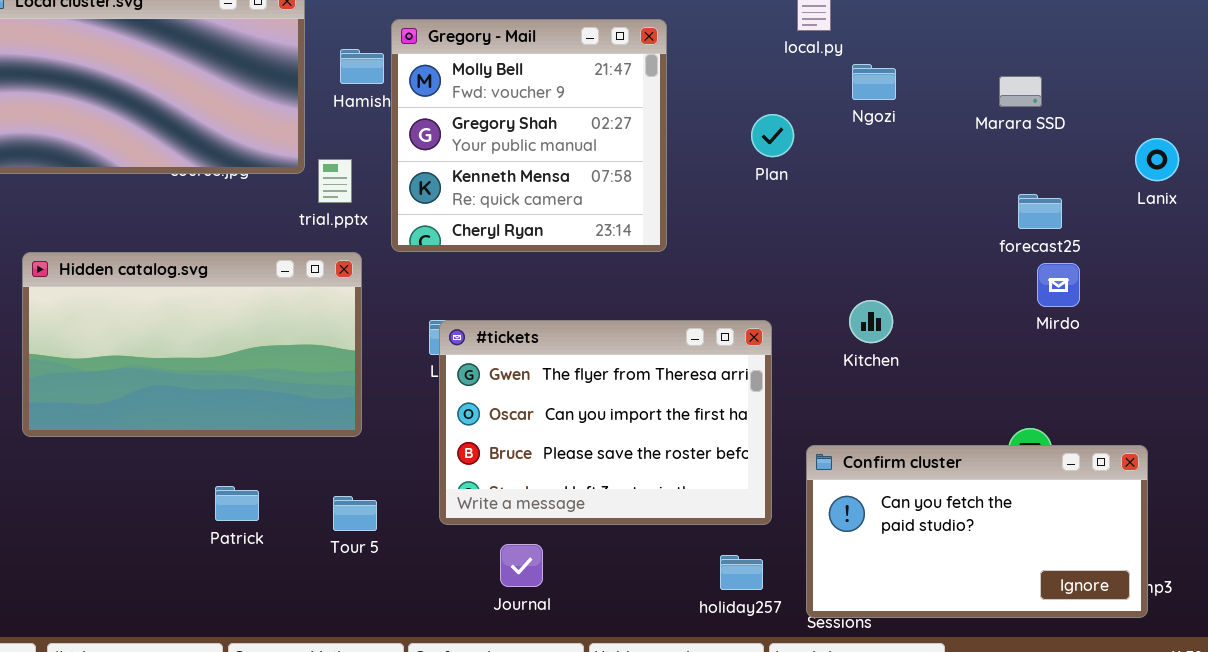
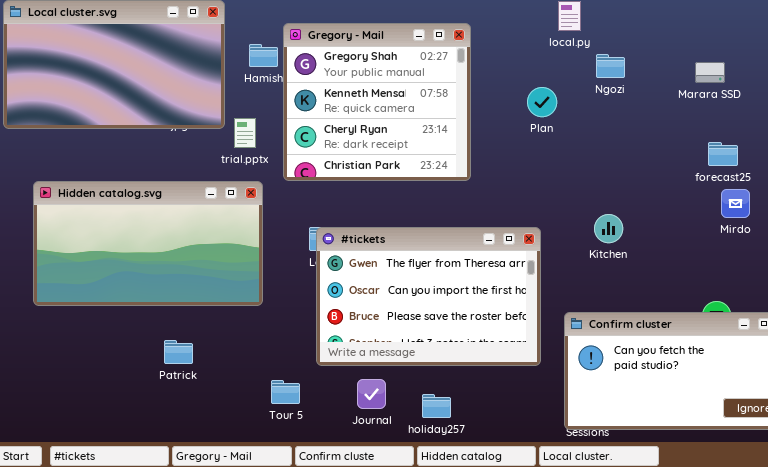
Gregory - Mail: [391,19,667,252] -> [283,23,471,181], scrolled down 1 row
Tour 5: [333,496,377,531] -> [271,380,300,404], moved
holiday257: [720,555,763,590] -> [422,394,451,418], moved

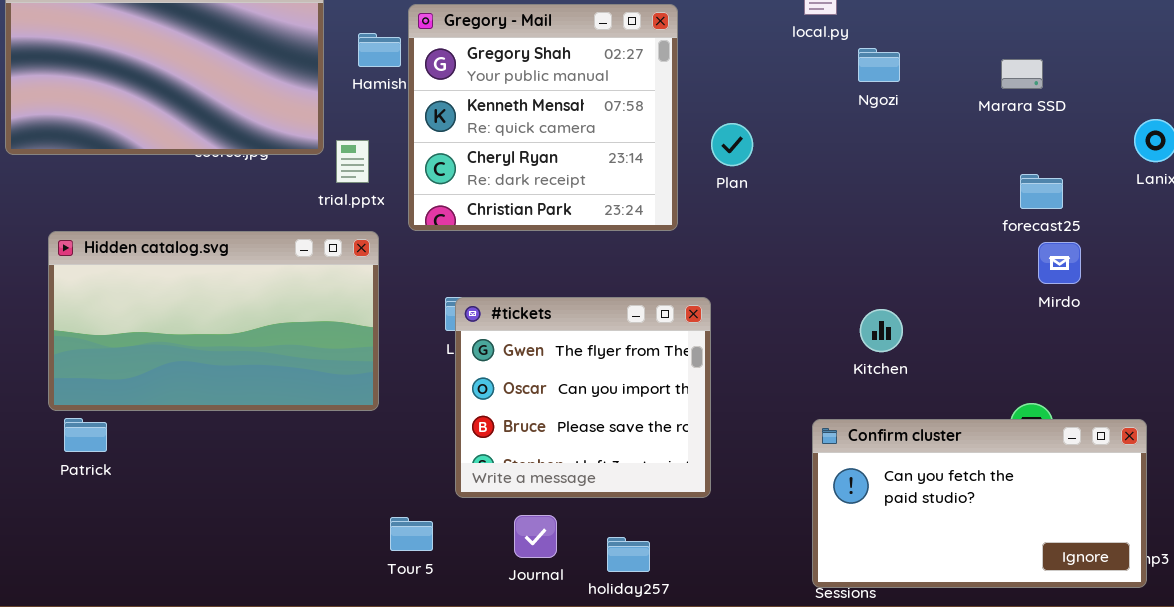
Plan: [527,87,557,117] -> [711,123,753,166], moved
Kitchen: [594,214,623,243] -> [860,309,903,352], moved
#tickets: [316,227,541,366] -> [455,297,711,498], resized
Patrick: [164,340,193,364] -> [64,418,107,452], moved

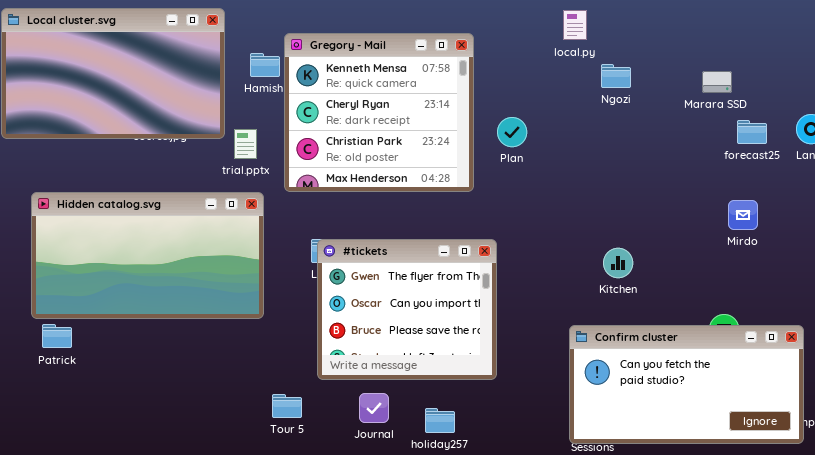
Gregory - Mail: [408,4,678,231] -> [284,33,474,192], scrolled down 1 row
forecast25: [1020,174,1063,209] -> [737,120,767,144], moved

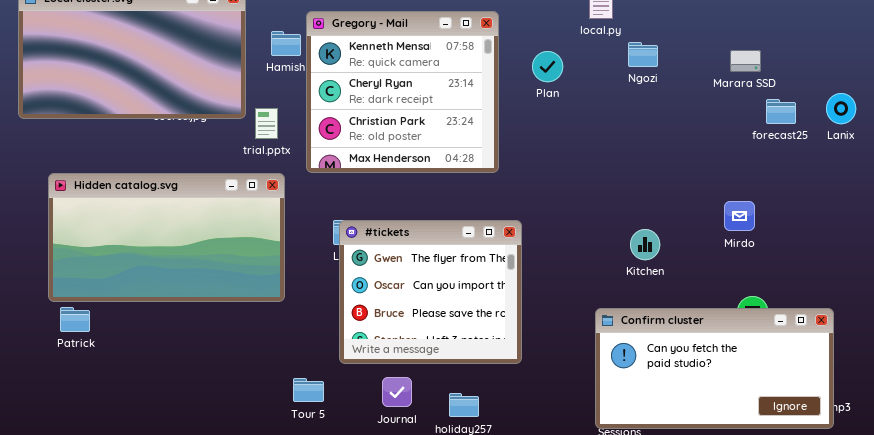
Plan: [497,117,527,147] -> [532,51,563,82], moved
Mirdo: [728,200,758,230] -> [724,201,755,231], moved

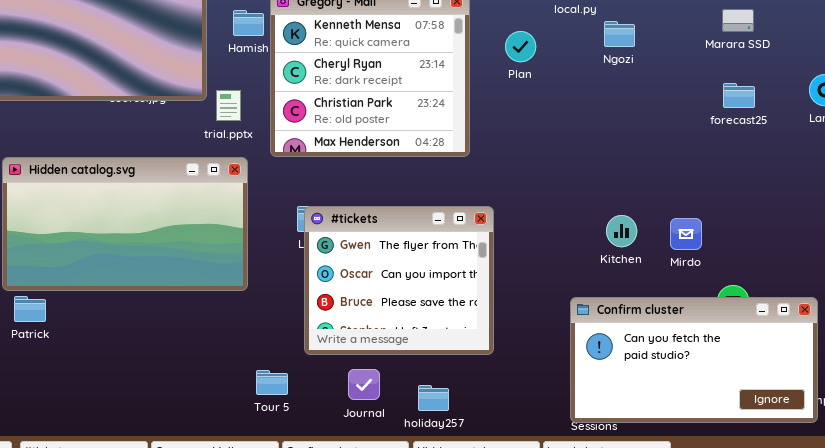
Marara SSD: [730,50,761,72] -> [722,9,754,32], moved
forecast25: [766,99,796,124] -> [723,83,755,108], moved
Mirdo: [724,201,755,231] -> [670,218,702,250], moved

